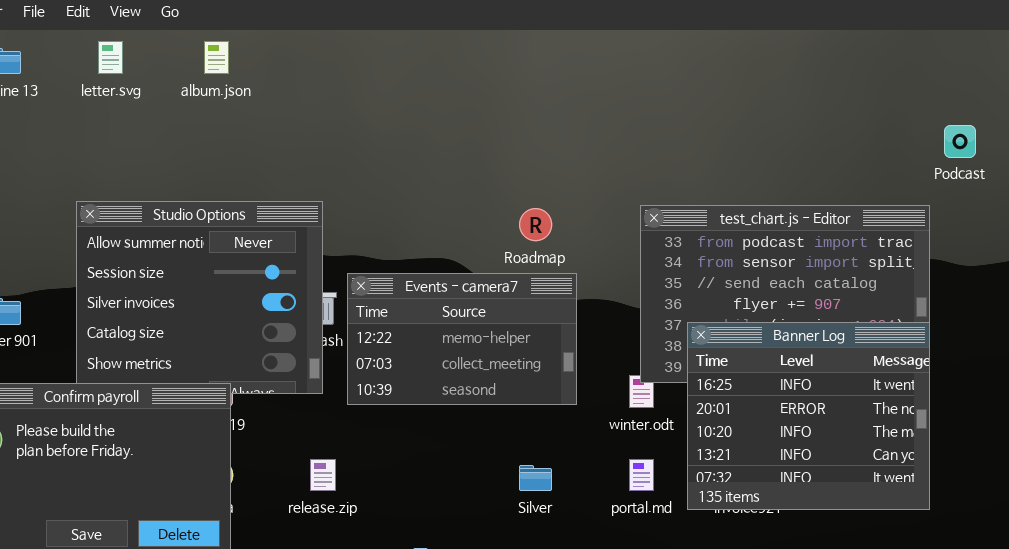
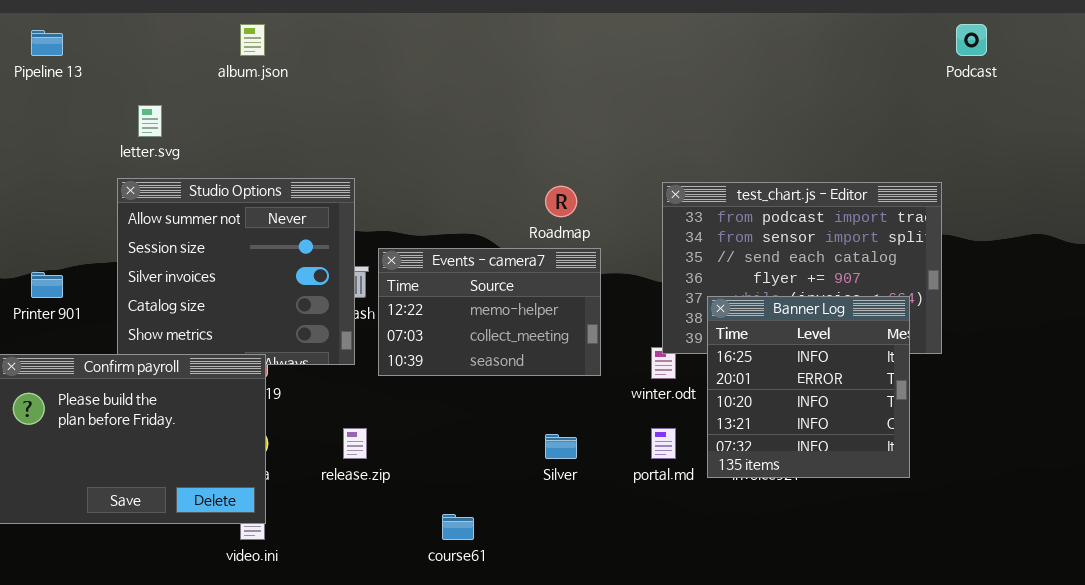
letter.svg: [98,41,123,74] -> [138,105,162,137], moved
Podcast: [944,125,976,158] -> [956,24,987,56], moved
Banner Log: [687,322,930,510] -> [707,296,910,478], resized

